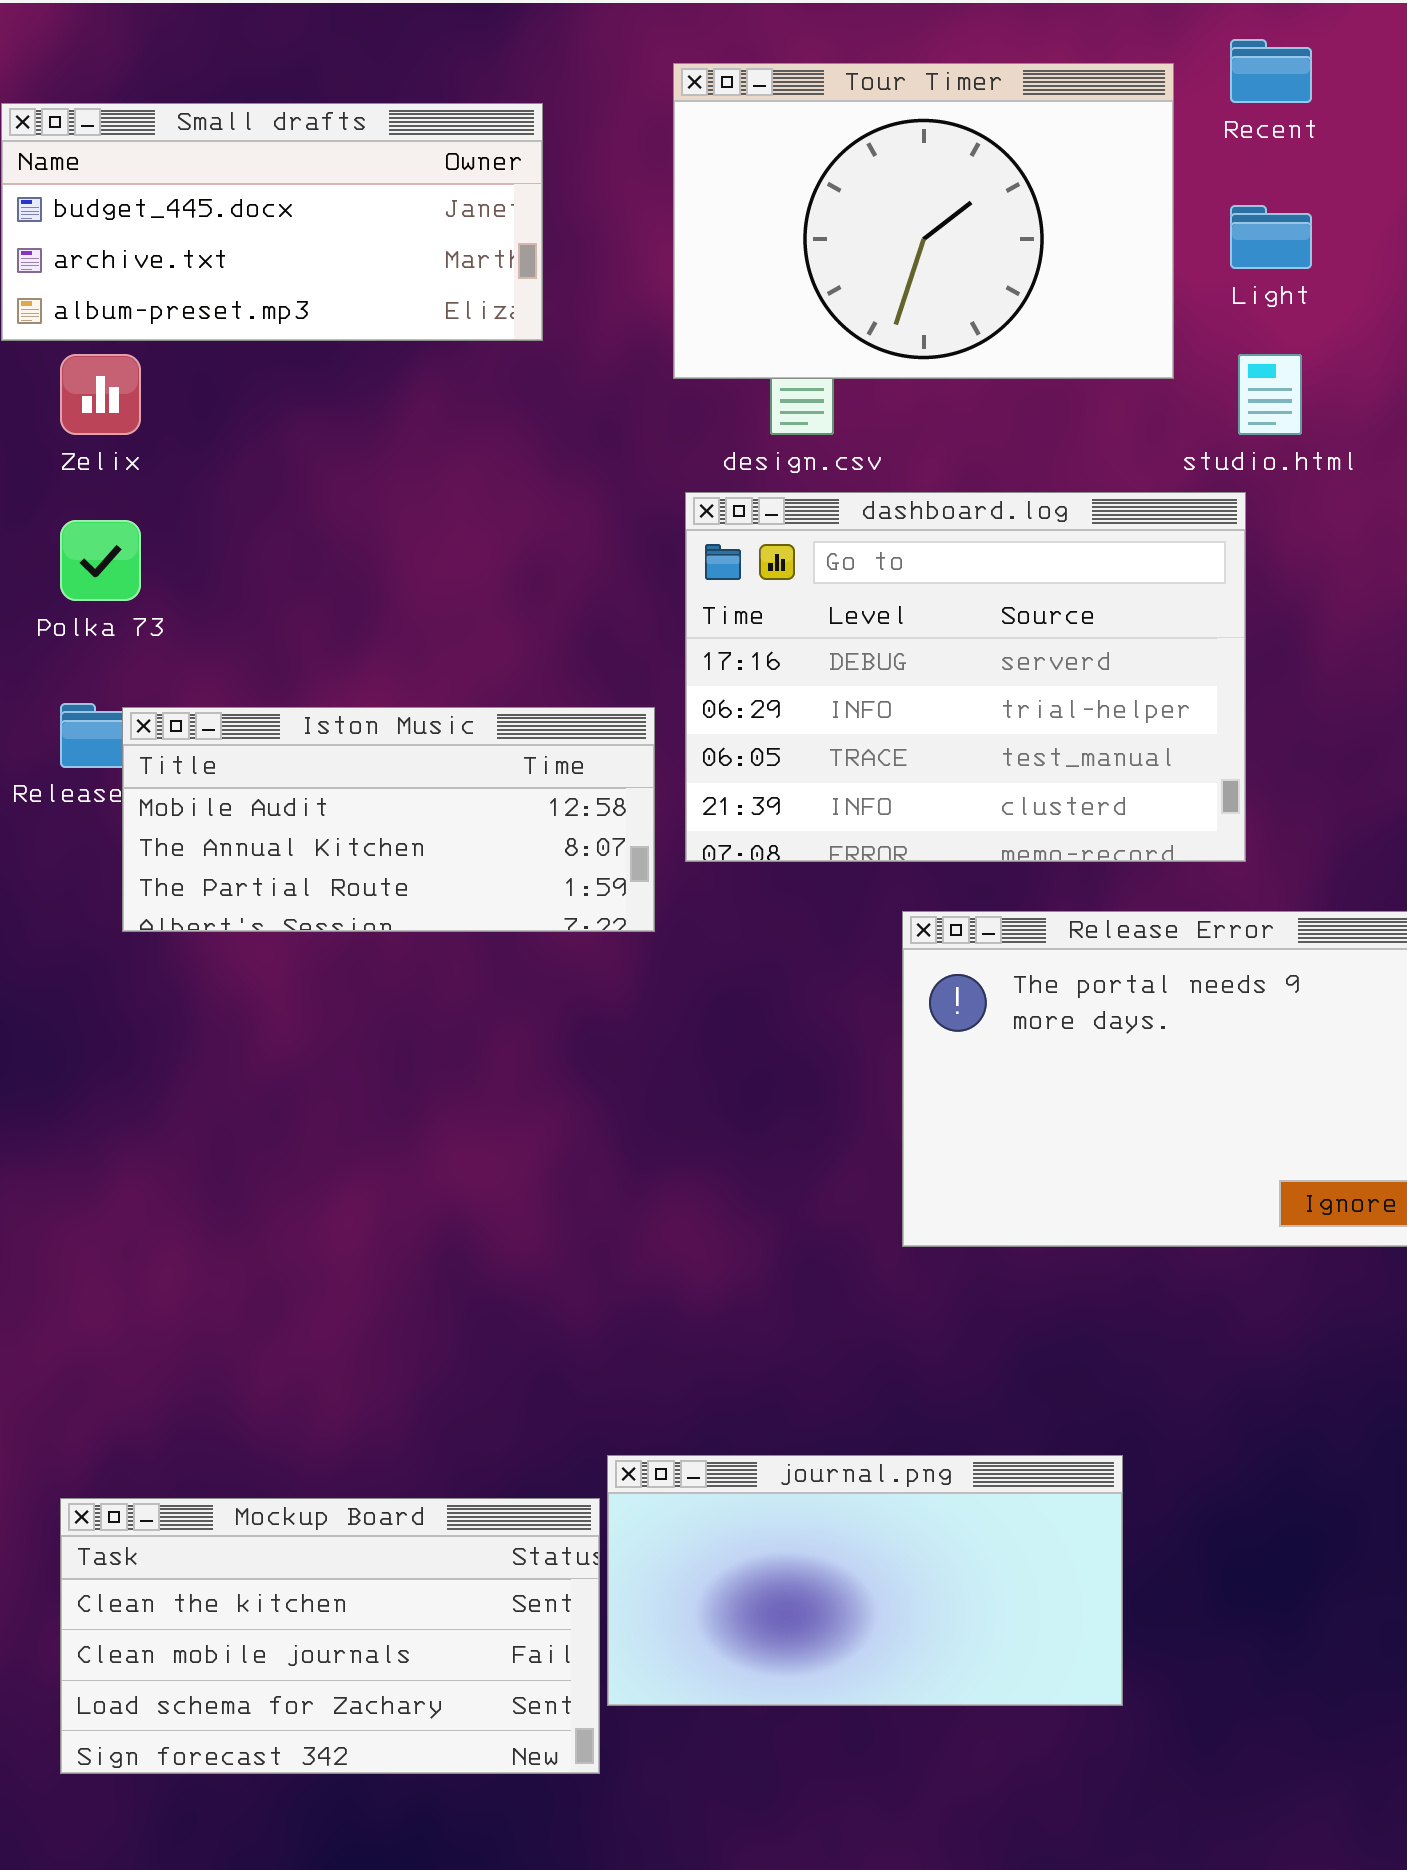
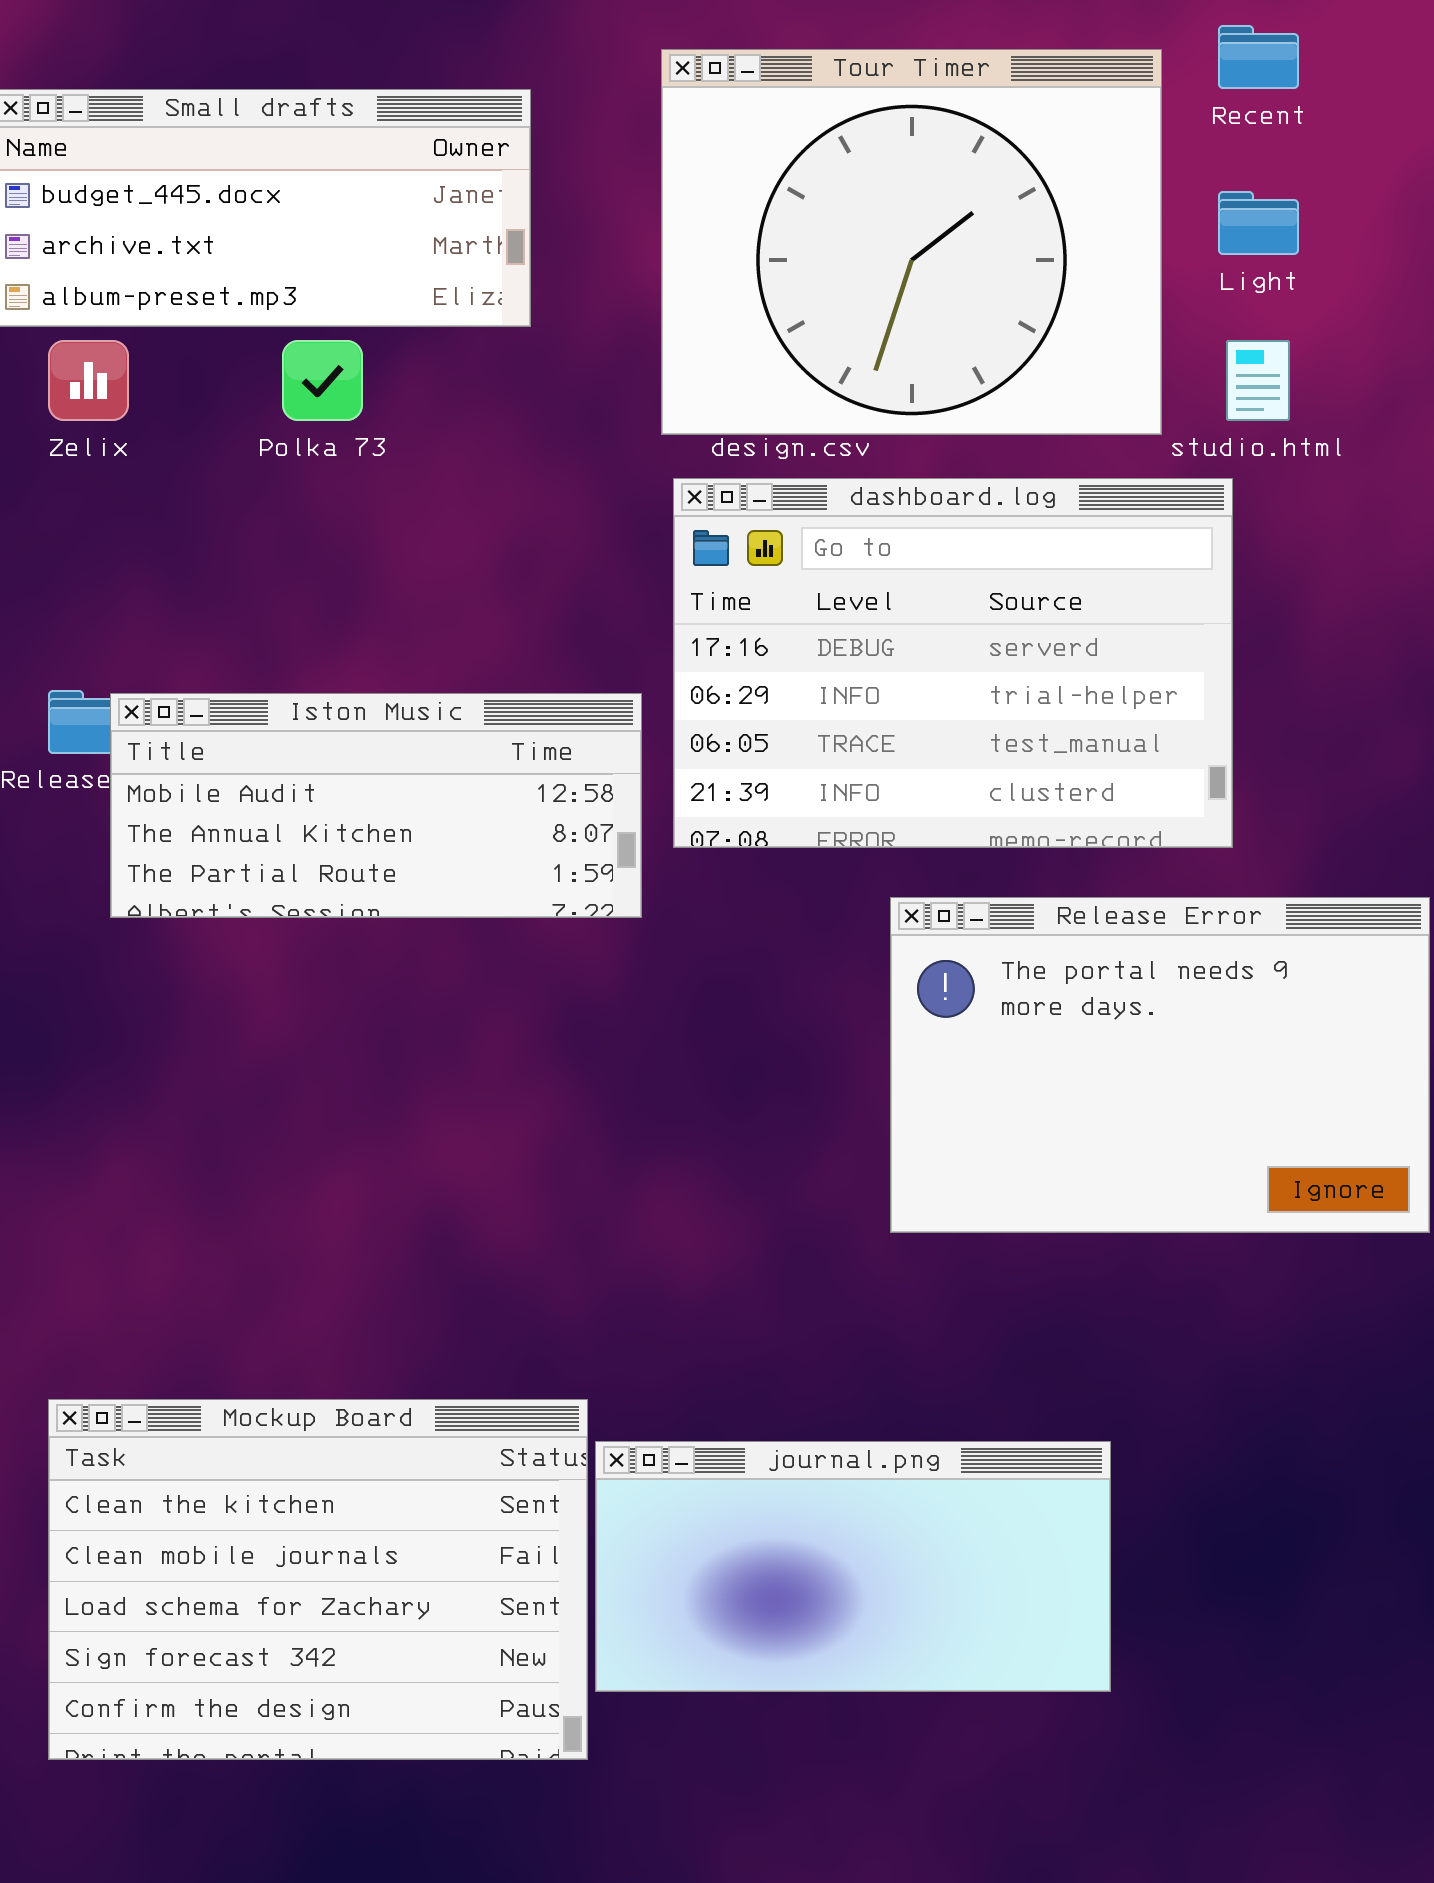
Tour Timer: [673,63,1174,379] -> [661,49,1162,435], resized
Polka 73: [60,520,141,601] -> [282,340,363,421], moved
Mockup Board: [60,1498,600,1774] -> [48,1399,588,1760], resized

